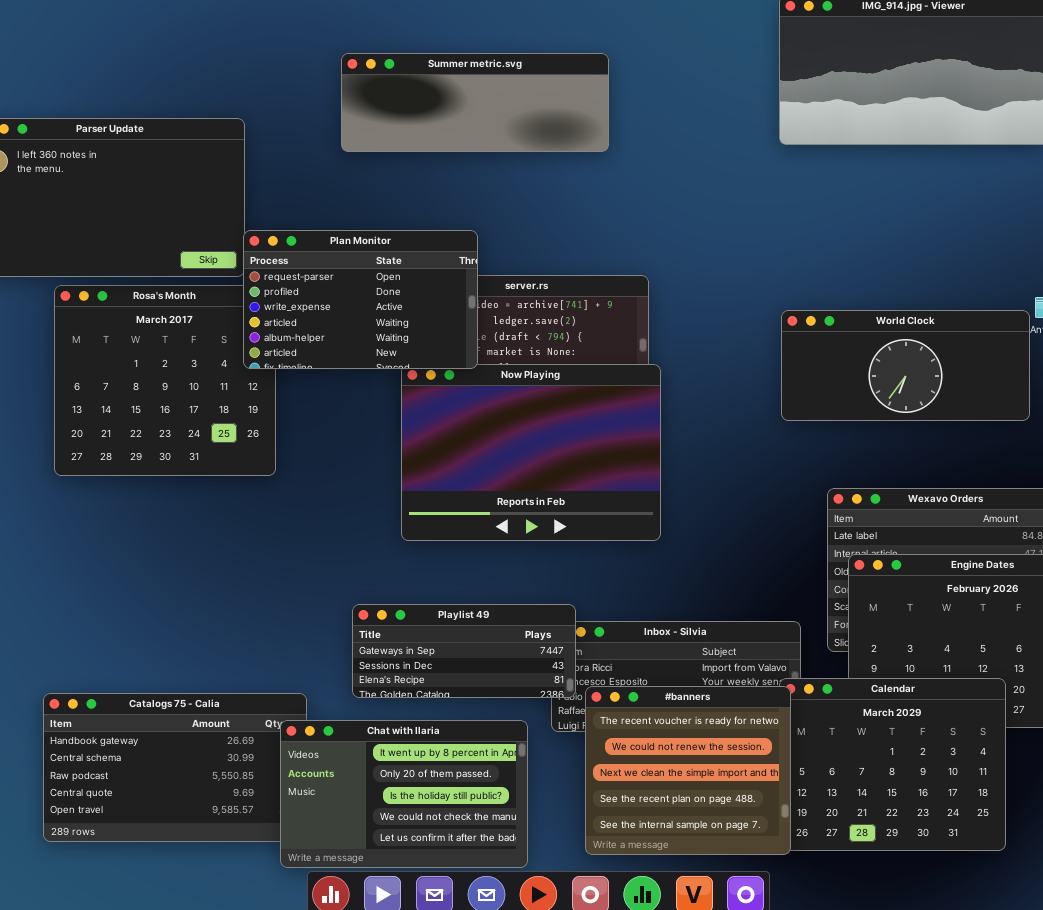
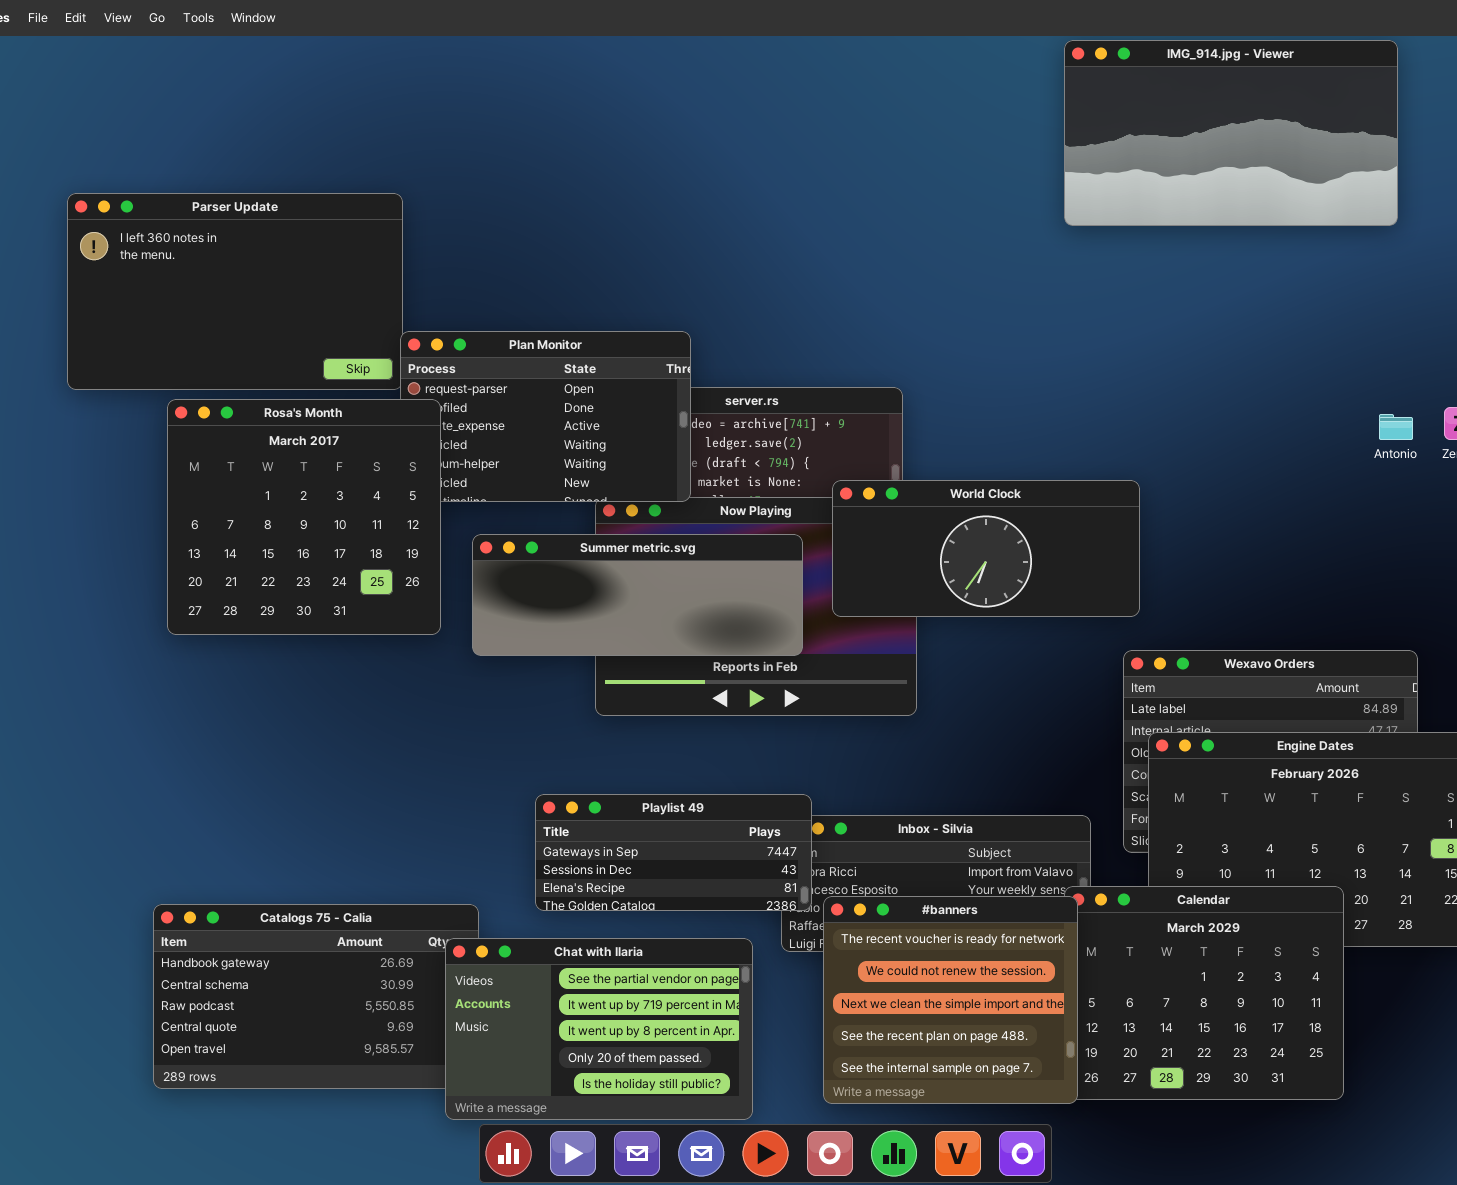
Summer metric.svg: [341,53,609,152] -> [472,534,803,656], moved
Rosa's Month: [54,285,276,476] -> [167,399,441,635], raised
World Clock: [781,310,1030,421] -> [832,480,1140,617], moved
Chat with Ilaria: [280,720,528,868] -> [445,938,753,1120], scrolled up 2 rows

